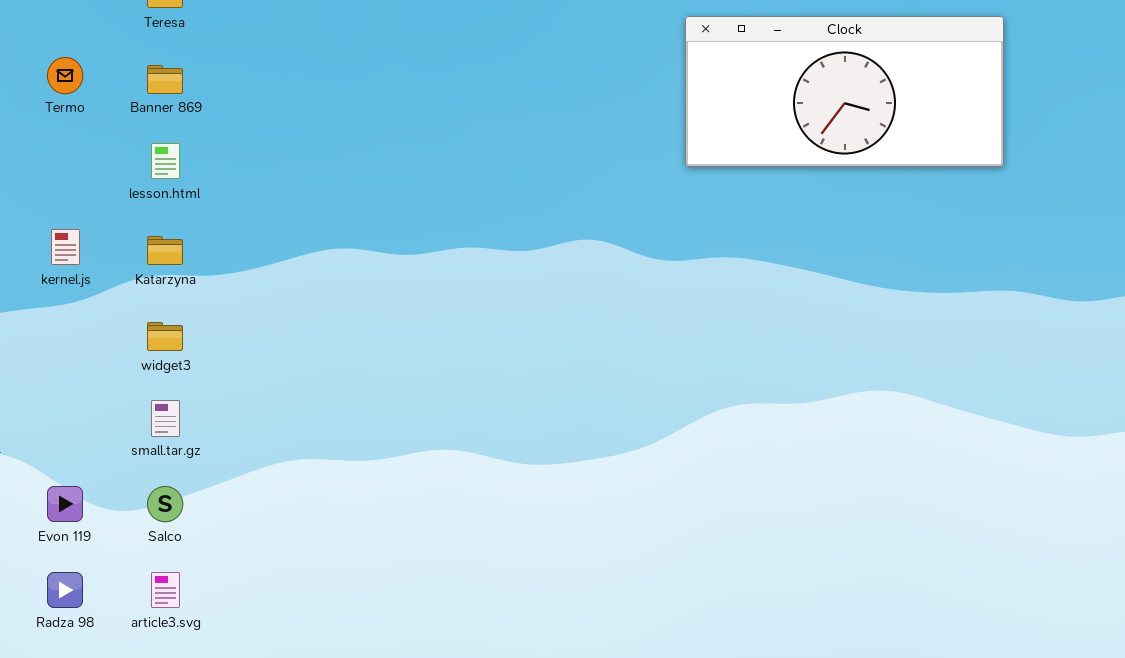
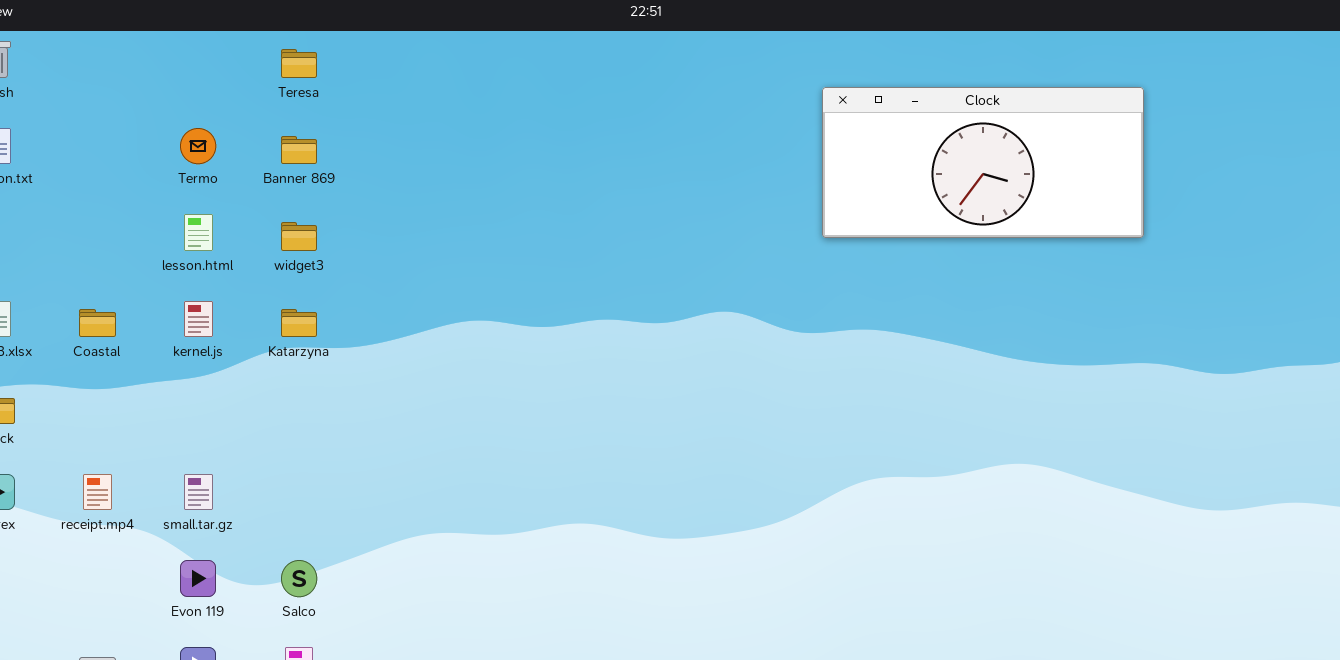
lesson.html: [151,143,180,179] -> [184,214,213,251], moved
widget3: [147,322,183,351] -> [281,222,317,251], moved
small.tar.gz: [151,400,180,437] -> [184,474,213,510], moved

